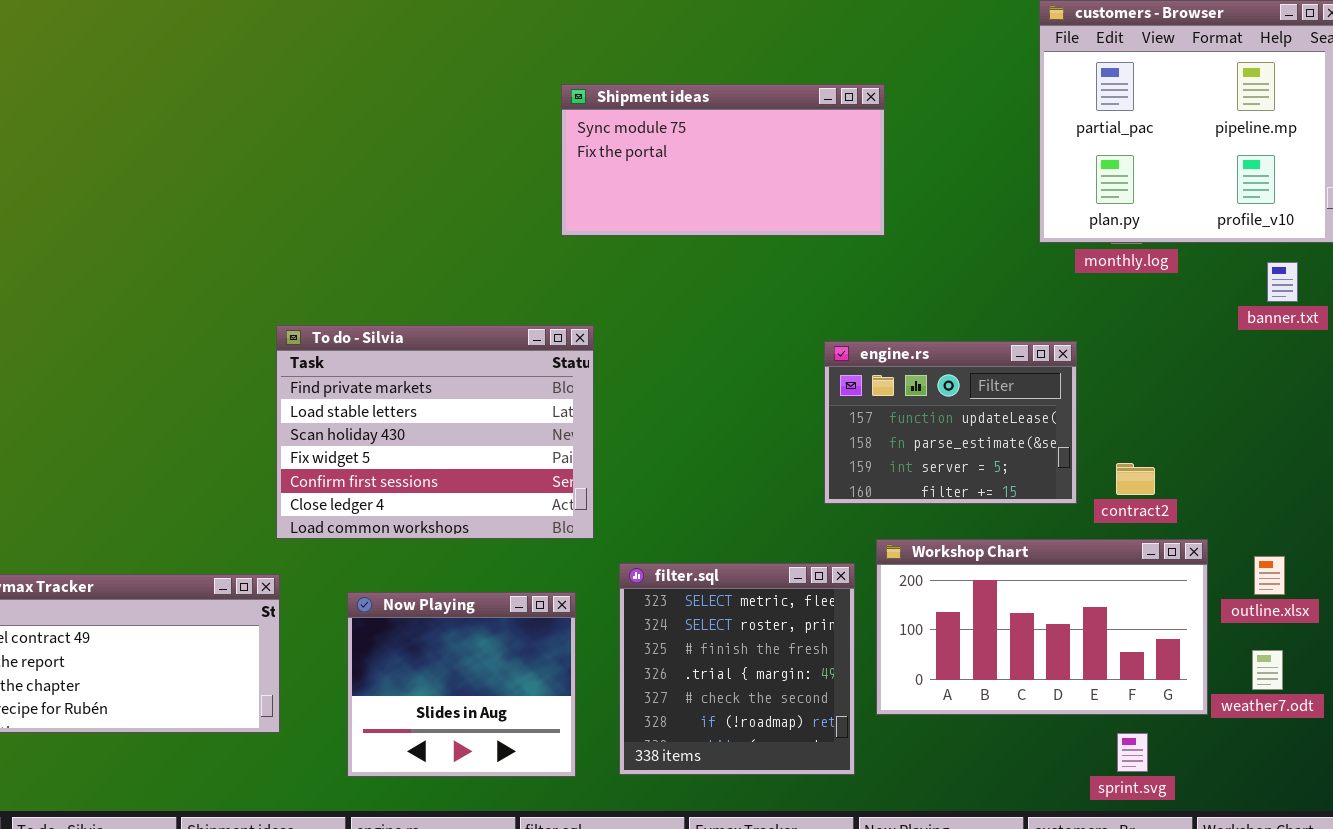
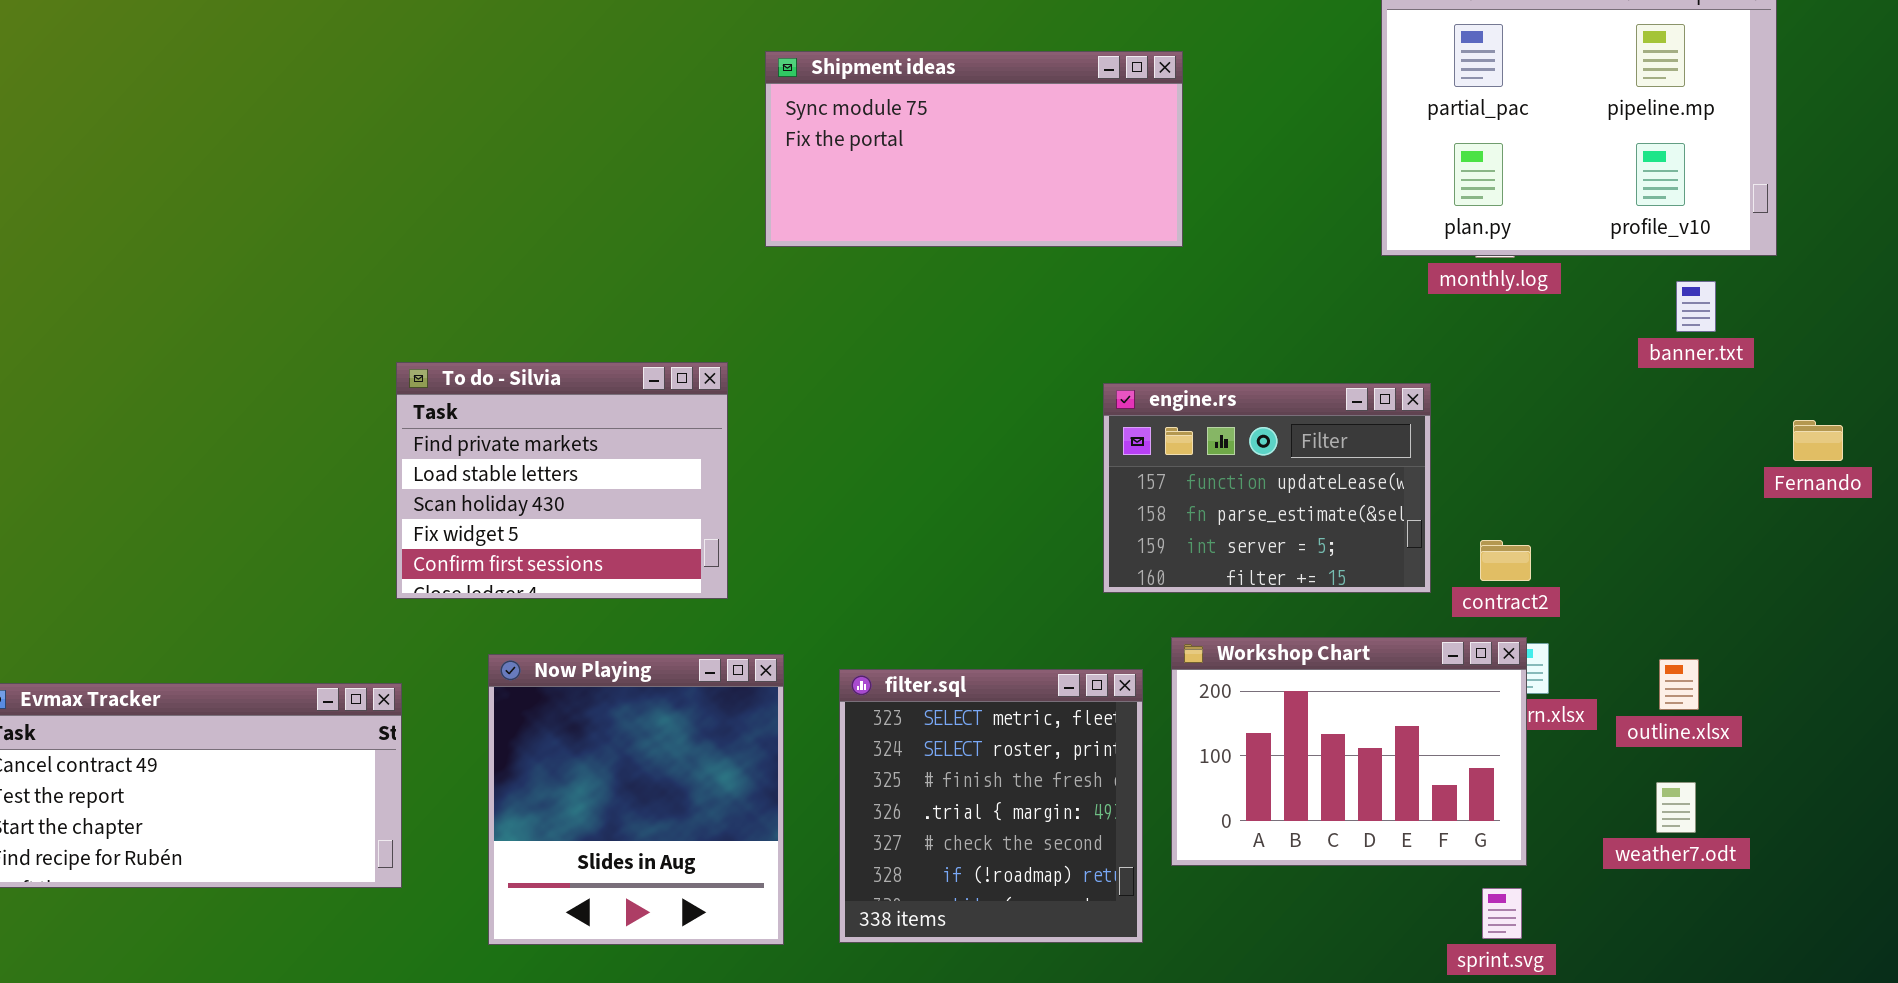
To do - Silvia: [276,325,594,539] -> [396,362,728,599], resized
Workshop Chart: [876,539,1208,715] -> [1171,637,1527,866], resized
Now Playing: [347,592,576,777] -> [488,654,784,945], resized

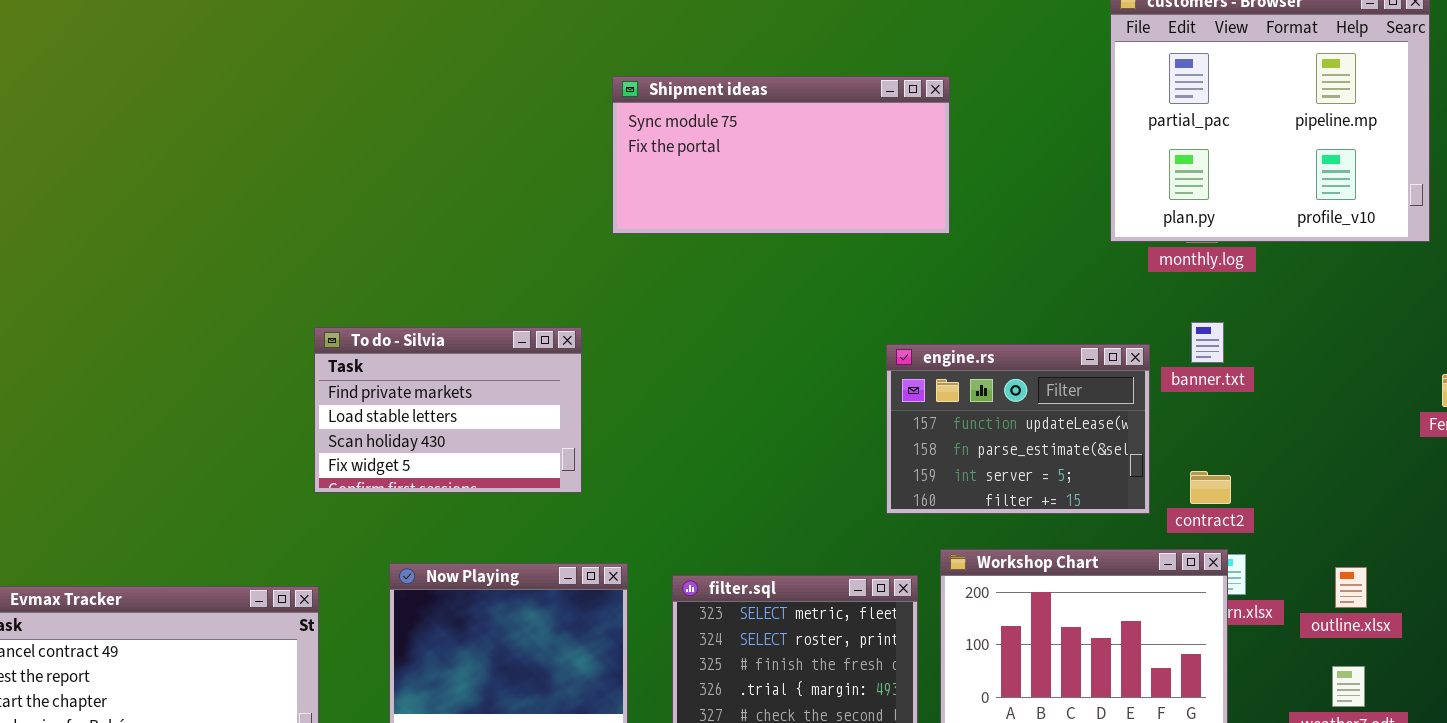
banner.txt: [1676,281,1716,332] -> [1191,322,1224,363], moved
To do - Silvia: [396,362,728,599] -> [314,327,582,493], resized

